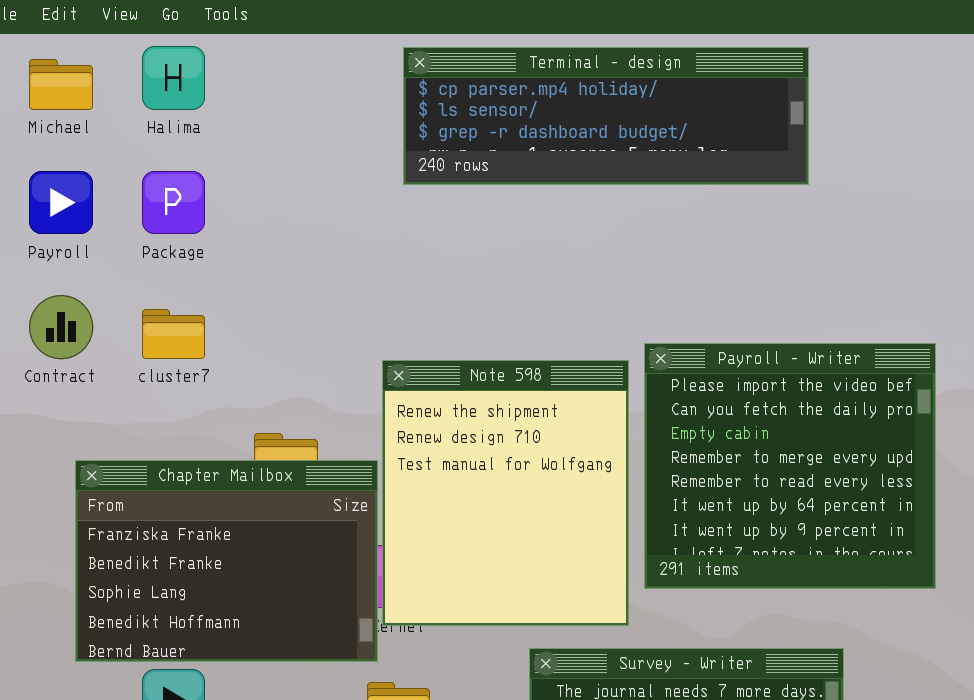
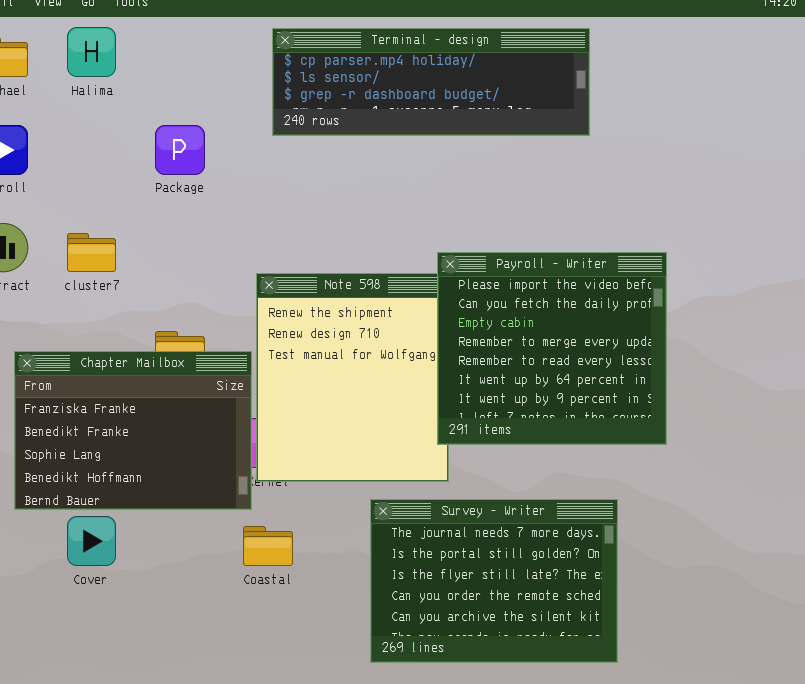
Package: [142,171,205,234] -> [155,125,205,175], moved
Payroll - Writer: [644,343,936,589] -> [437,252,667,445], moved

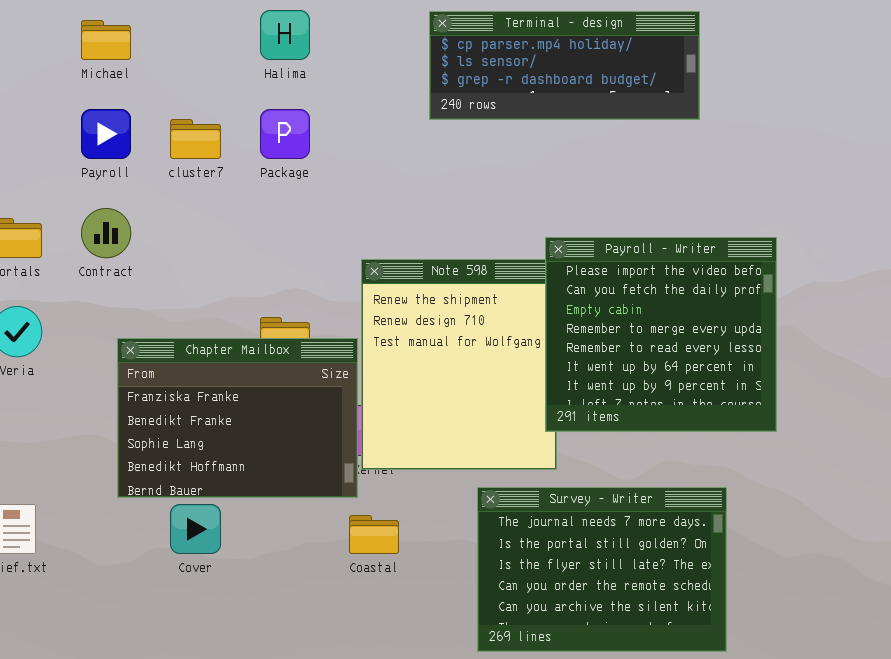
Halima: [67,27,116,77] -> [260,10,310,60], moved
Terminal - design: [272,28,590,136] -> [429,11,700,120], resized
cluster7: [67,233,116,272] -> [170,119,221,159], moved

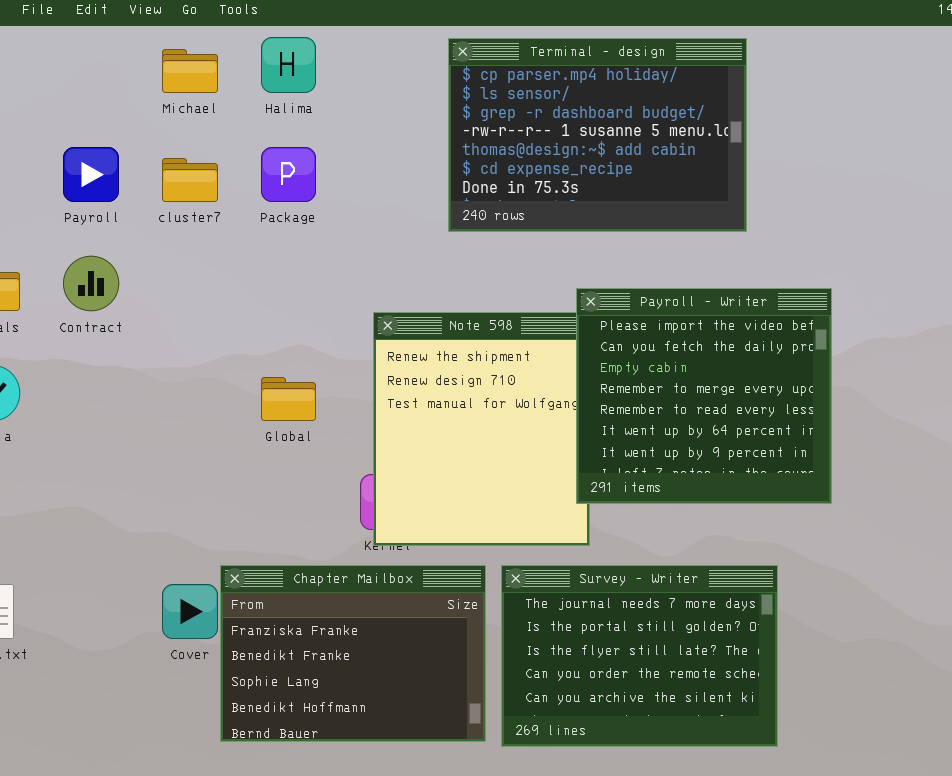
Terminal - design: [429,11,700,120] -> [448,38,747,232], resized
Michael: [81,20,131,60] -> [162,49,218,93], moved
Chapter Mailbox: [117,338,358,498] -> [220,565,486,742], moved

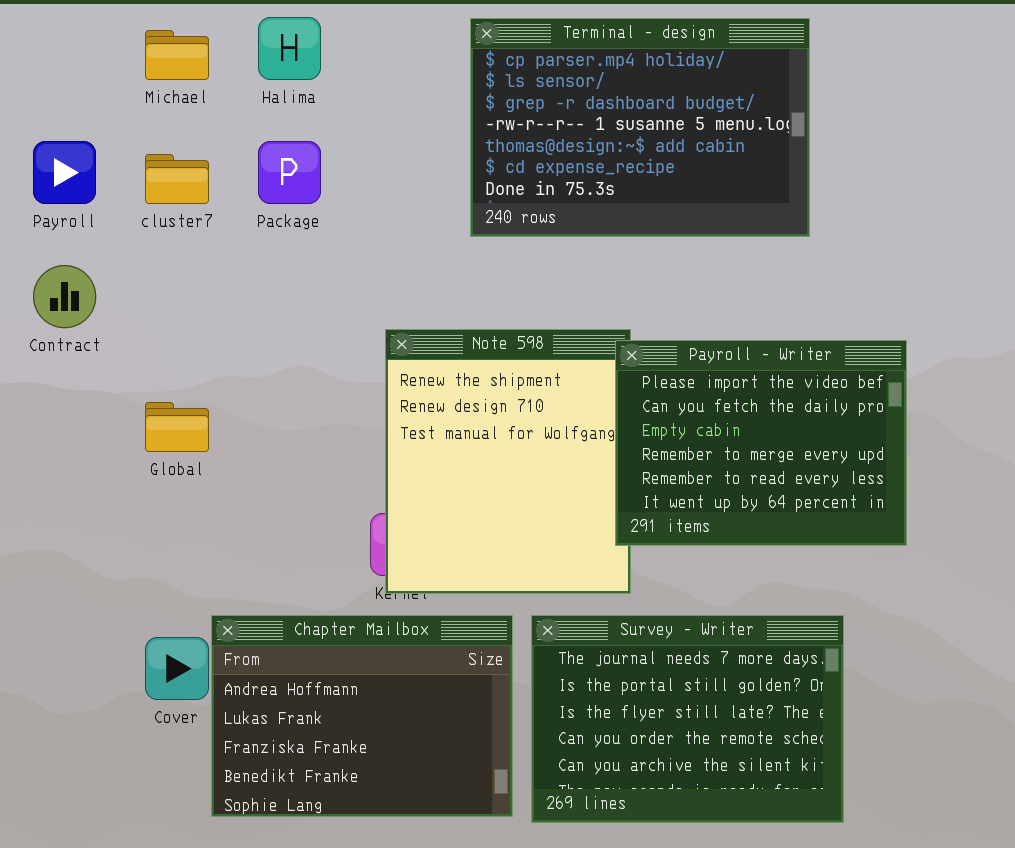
Payroll - Writer: [576,288,832,504] -> [615,340,907,546], resized
Global: [261,377,316,421] -> [145,402,209,452], moved
Chapter Mailbox: [220,565,486,742] -> [211,615,513,817], scrolled up 2 rows

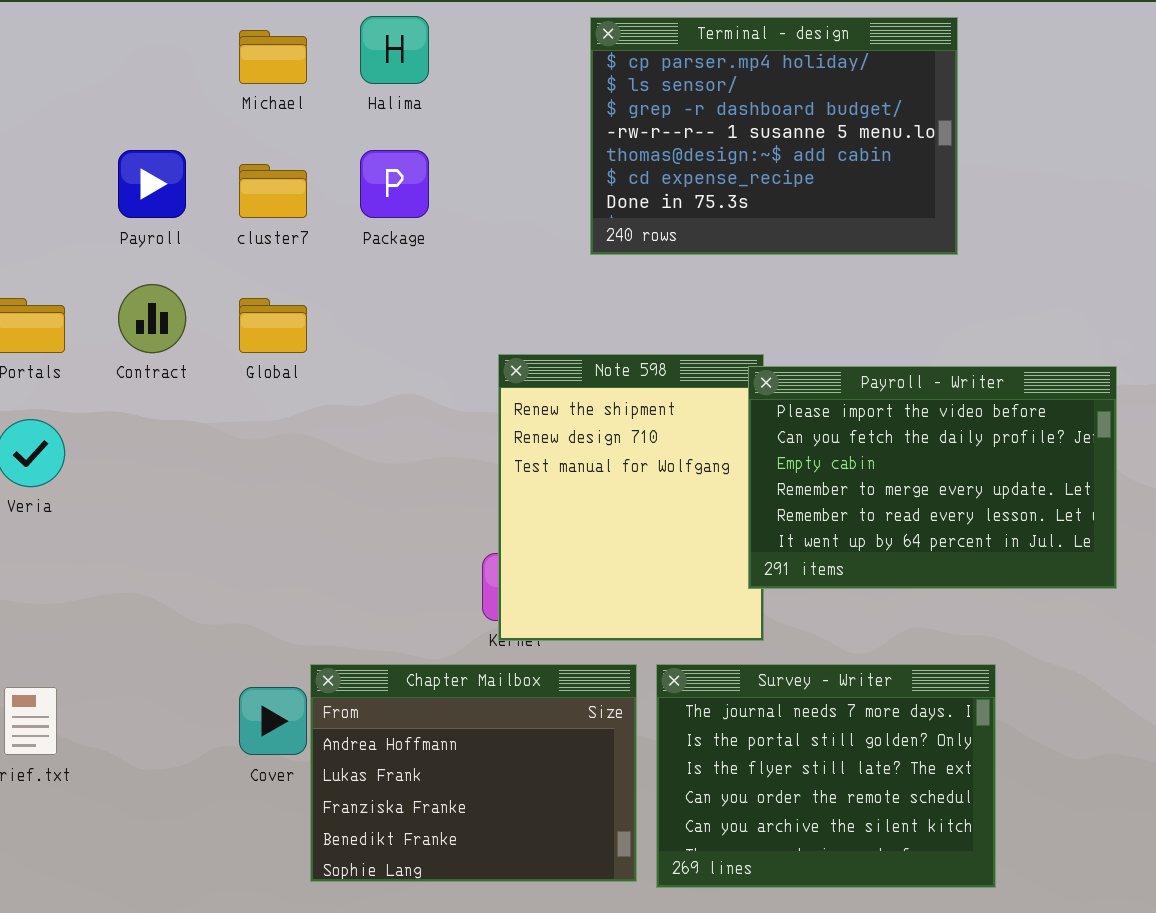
Payroll - Writer: [615,340,907,546] -> [748,366,1117,589], resized
Global: [145,402,209,452] -> [239,298,307,353], moved

